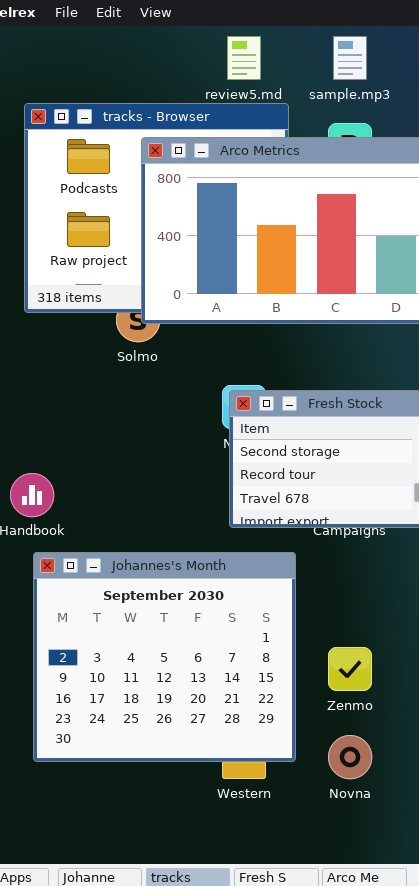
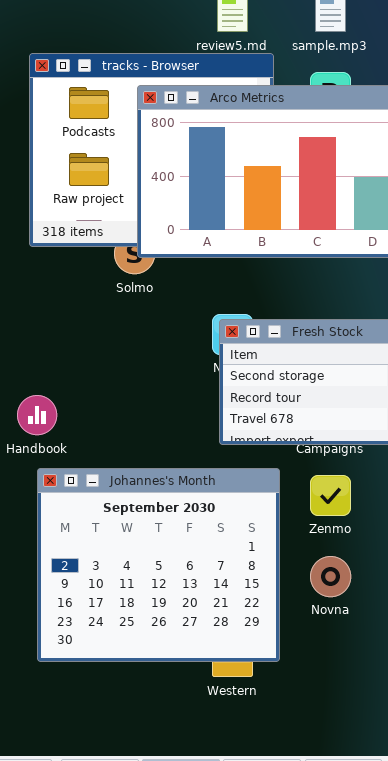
Zenmo: [328,647,372,691] -> [310,475,351,516], moved
Novna: [328,735,372,779] -> [310,556,351,597], moved

